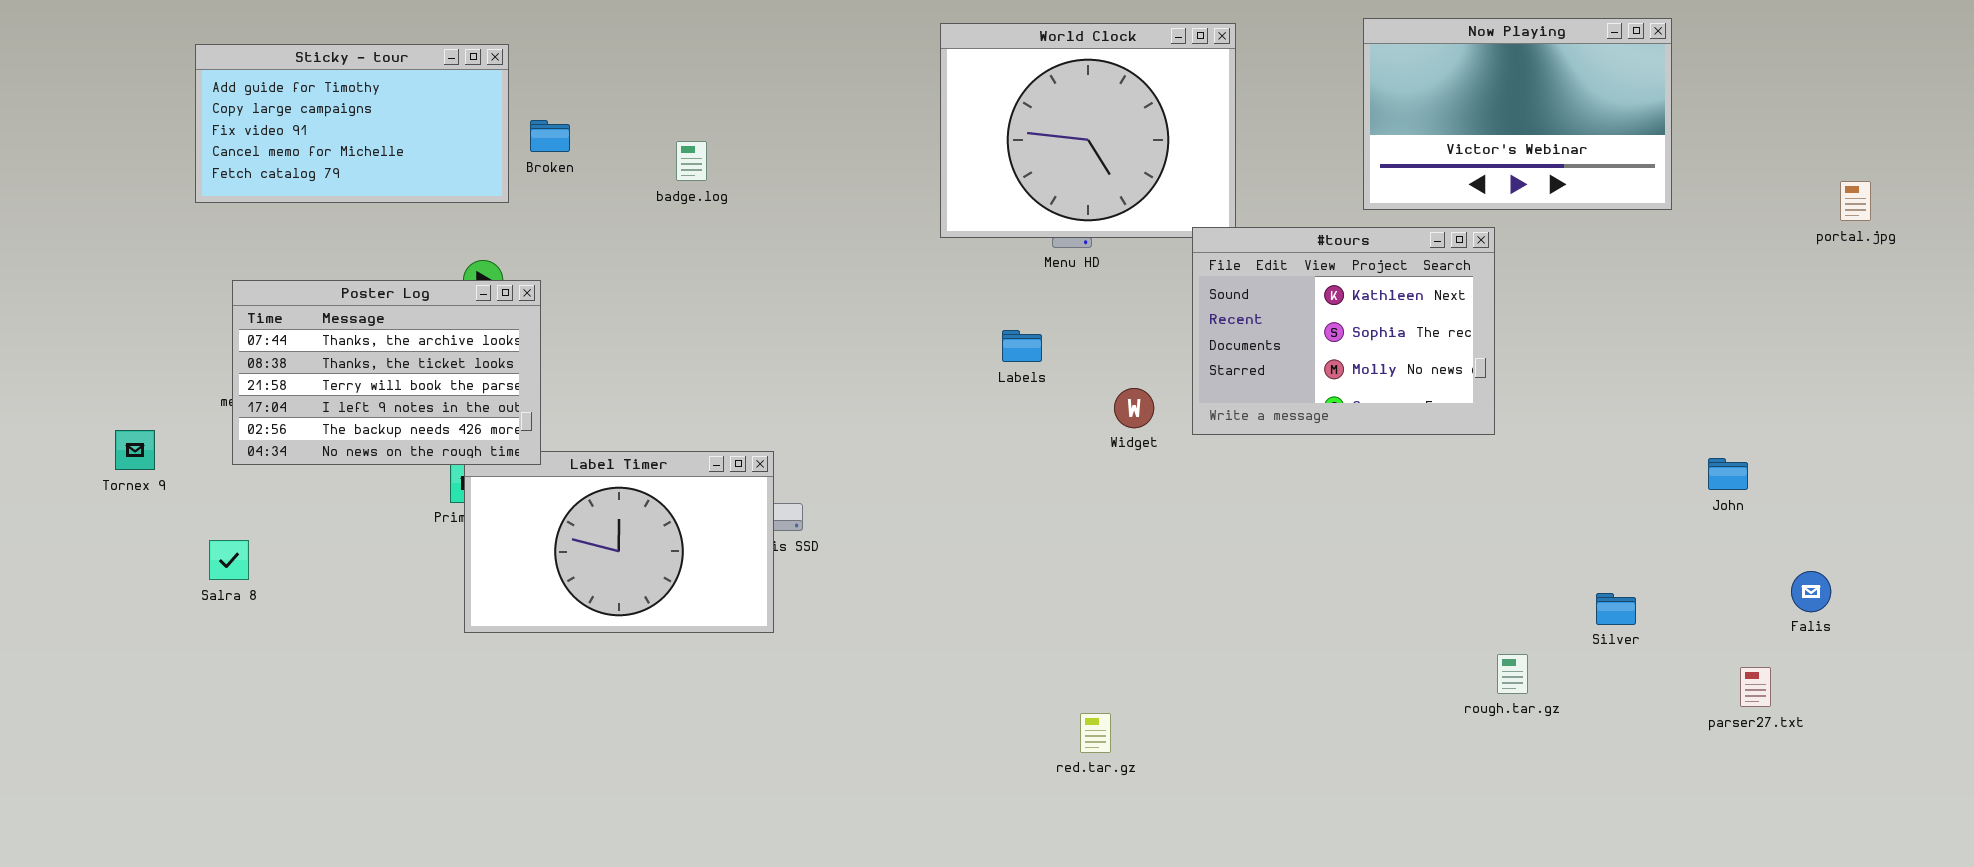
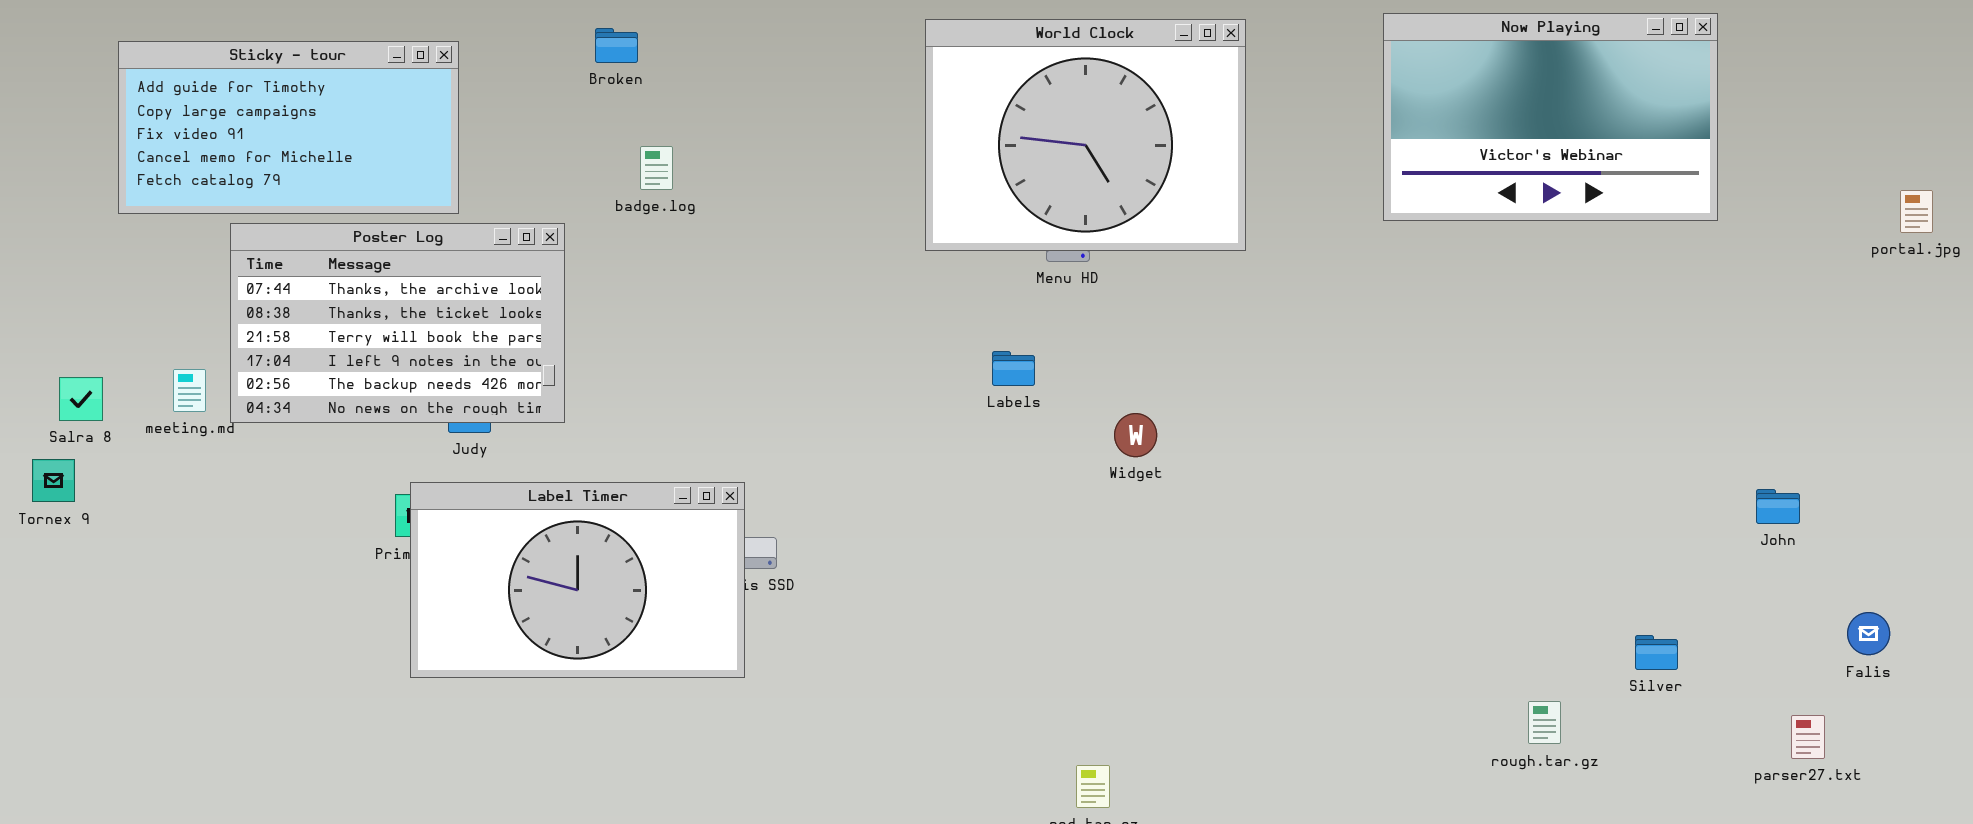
Broken: [530,120,570,152] -> [595,28,638,63], moved
#tours: [1192,227,1495,435] -> none, closed
Poster Log: [232,280,541,465] -> [230,223,565,423], moved
Salra 8: [209,540,249,580] -> [59,377,103,421], moved

